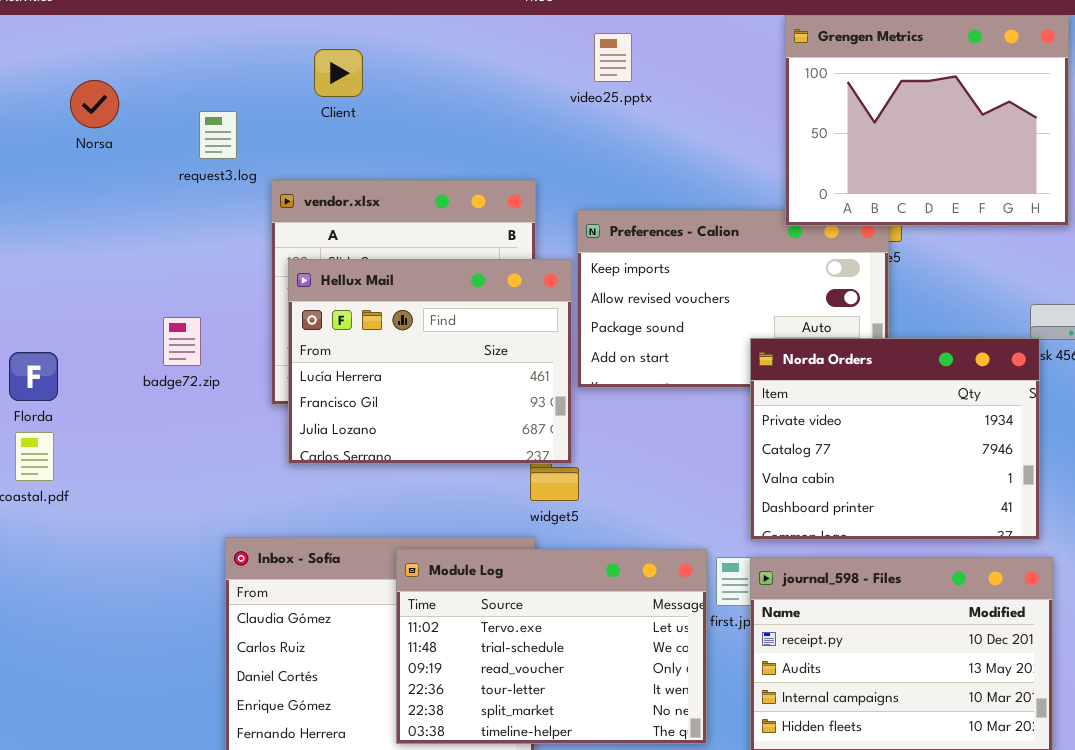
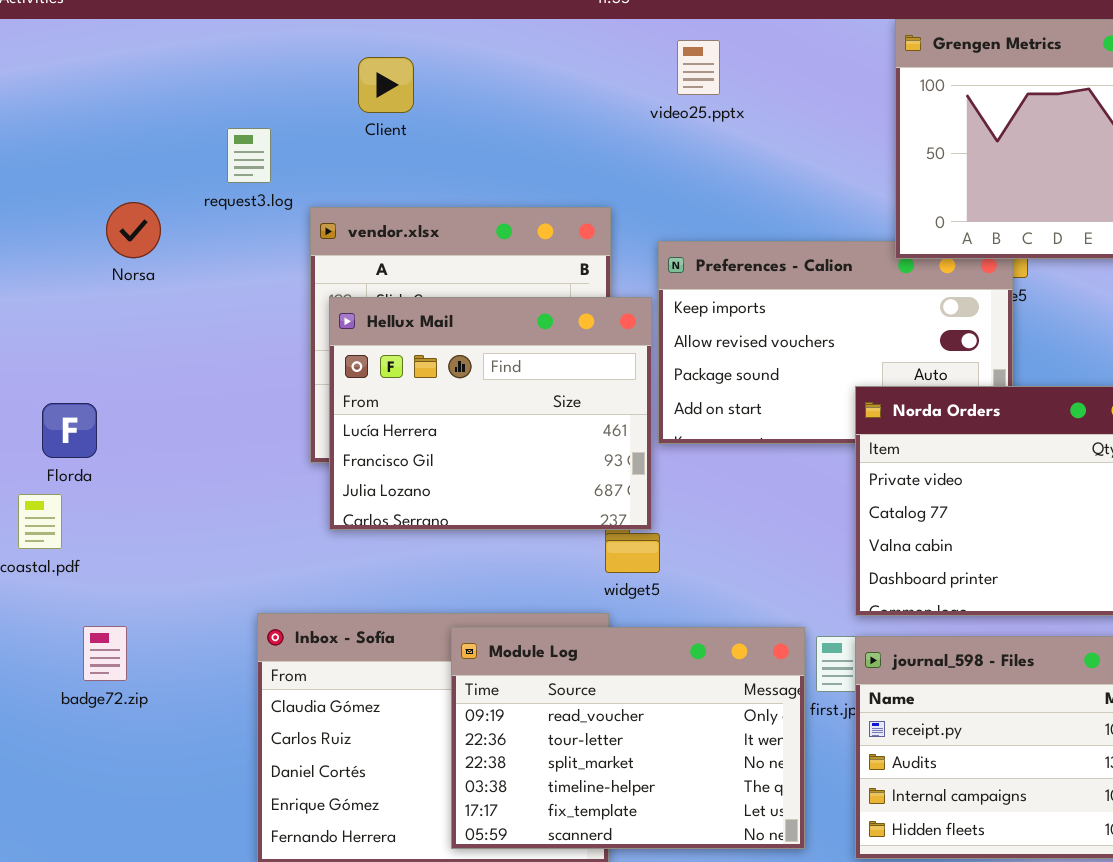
Norsa: [70,80,119,128] -> [106,202,161,258], moved
badge72.zip: [163,317,201,366] -> [83,626,127,681], moved
Florda: [9,352,58,401] -> [42,403,97,458], moved
Module Log: [396,549,707,744] -> [451,627,805,849], scrolled down 2 rows

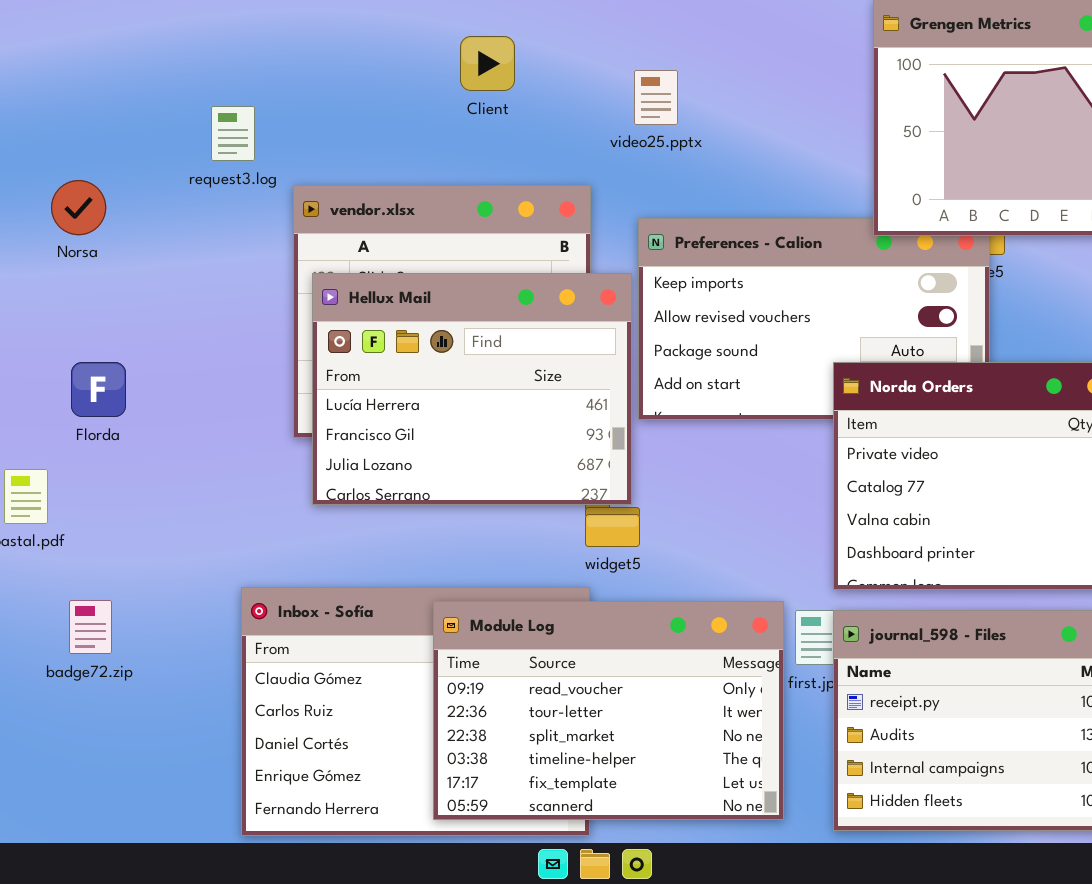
video25.pptx: [677,40,720,95] -> [634,70,678,125], moved
Client: [358,57,414,113] -> [460,36,515,91], moved
Norsa: [106,202,161,258] -> [51,180,106,235], moved
Florda: [42,403,97,458] -> [71,362,126,417], moved

